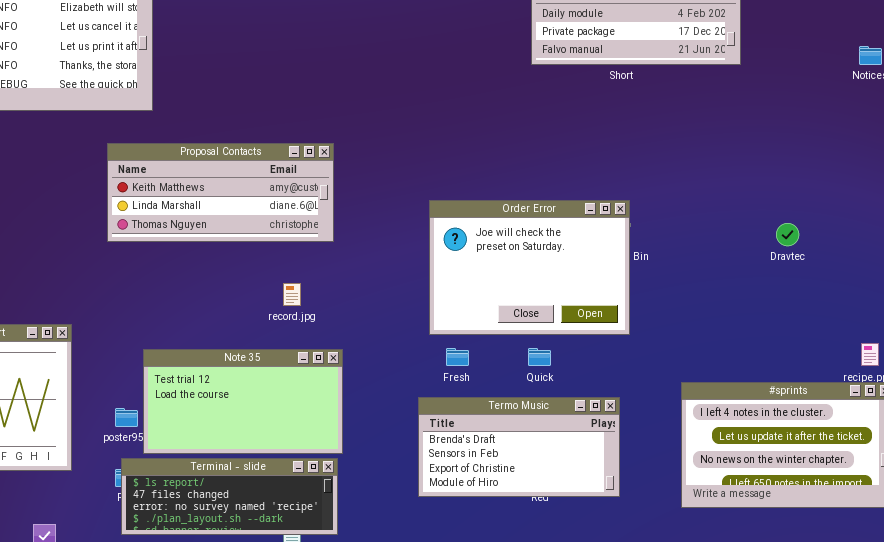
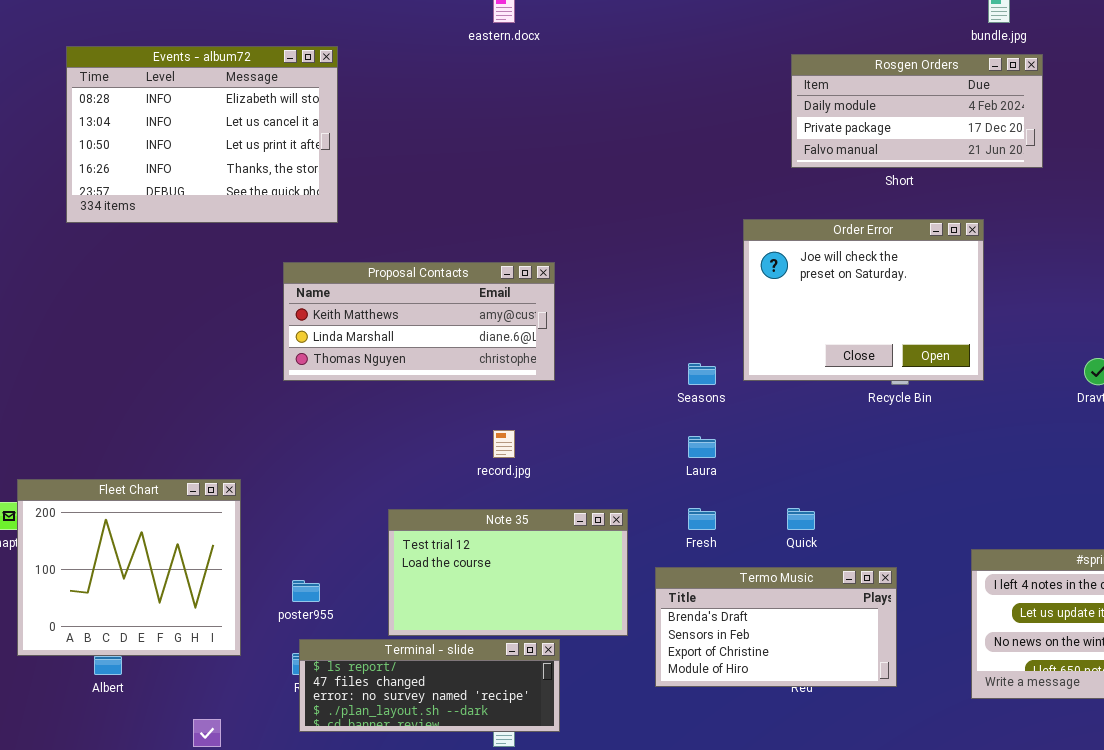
Order Error: [429,200,630,335] -> [743,219,984,381], moved
Note 35: [143,349,343,454] -> [388,509,628,636], moved

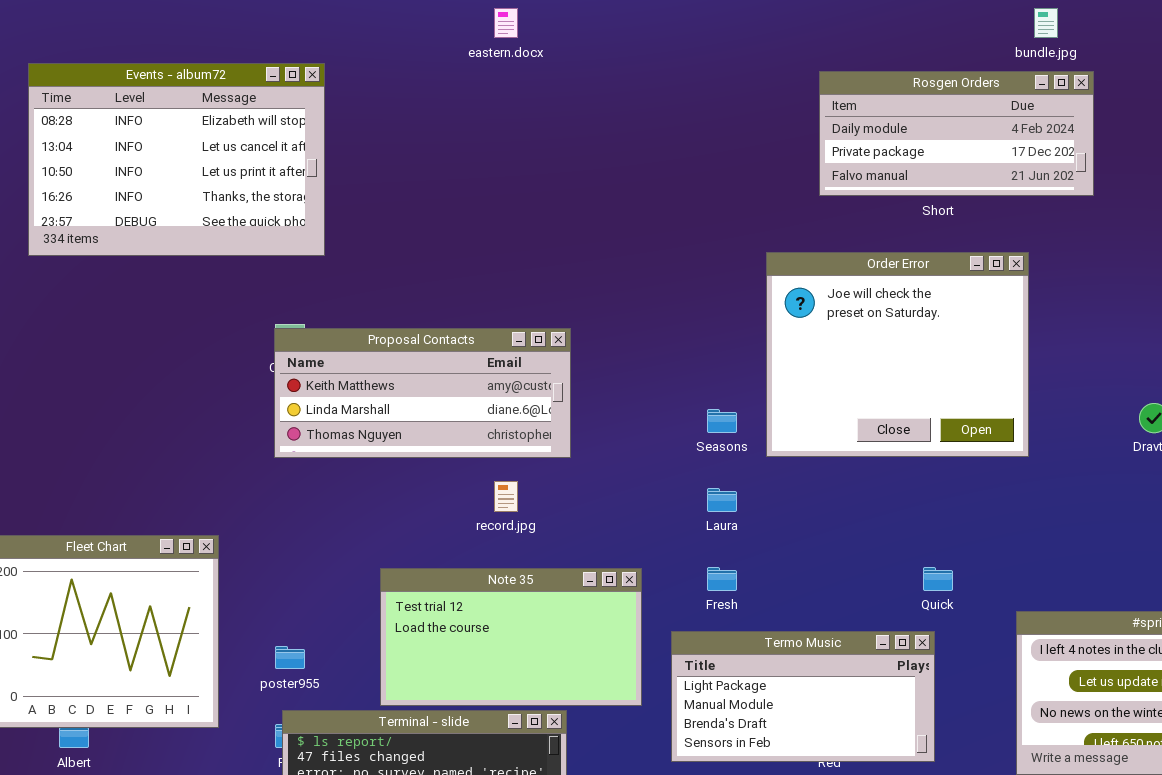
Order Error: [743,219,984,381] -> [766,252,1029,457], resized
Proposal Contacts: [283,262,555,381] -> [274,328,571,458], moved
Quick: [787,508,815,530] -> [923,567,953,591], moved
Termo Music: [655,567,897,687] -> [671,631,935,762], scrolled up 2 rows

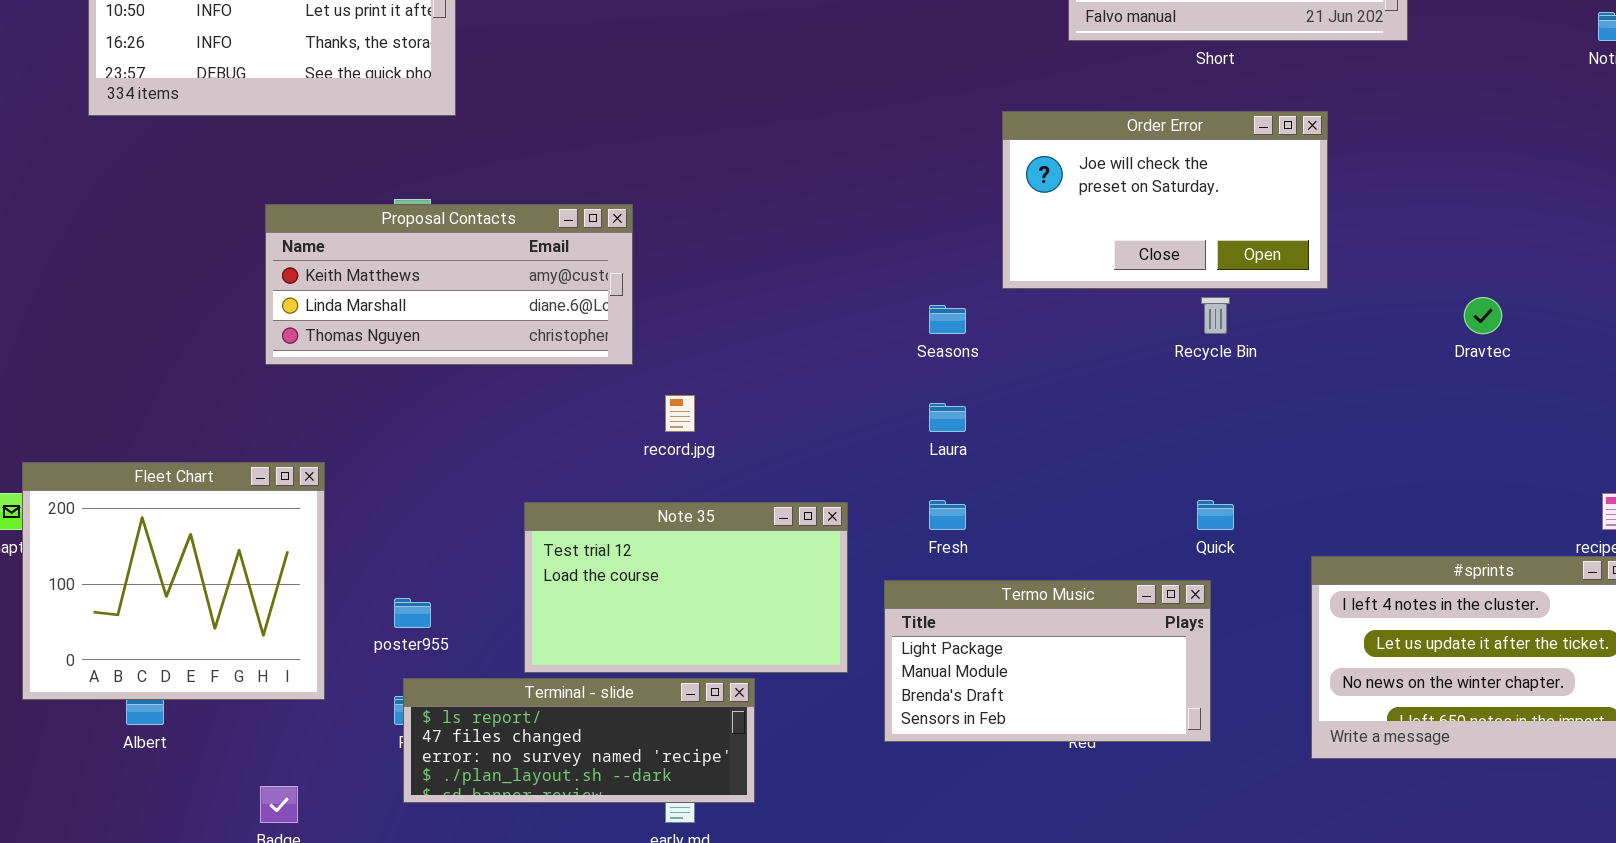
Order Error: [766,252,1029,457] -> [1002,111,1328,289], resized
Proposal Contacts: [274,328,571,458] -> [265,204,633,365], moved

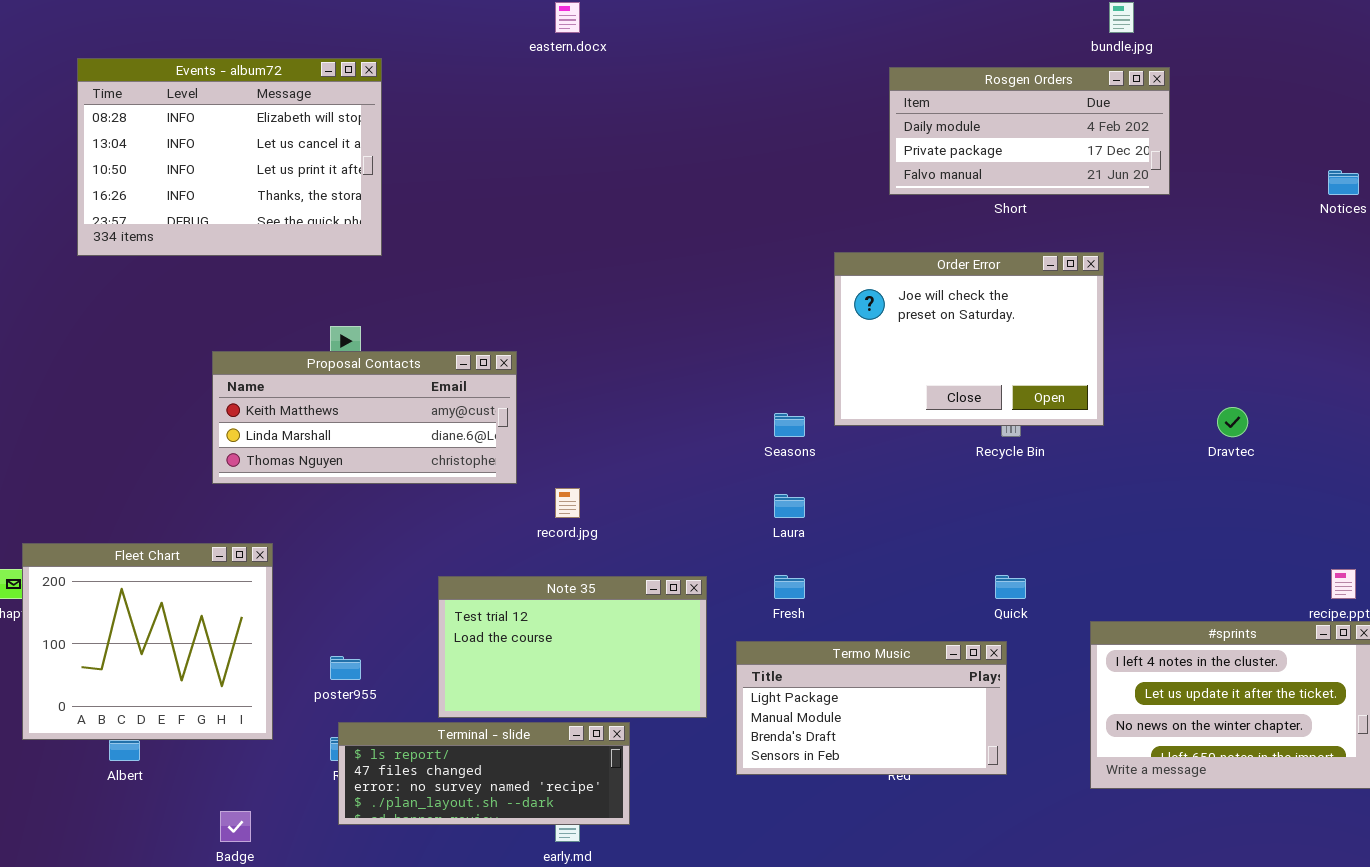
Order Error: [1002,111,1328,289] -> [834,252,1104,426], resized
Proposal Contacts: [265,204,633,365] -> [212,351,517,484], moved

